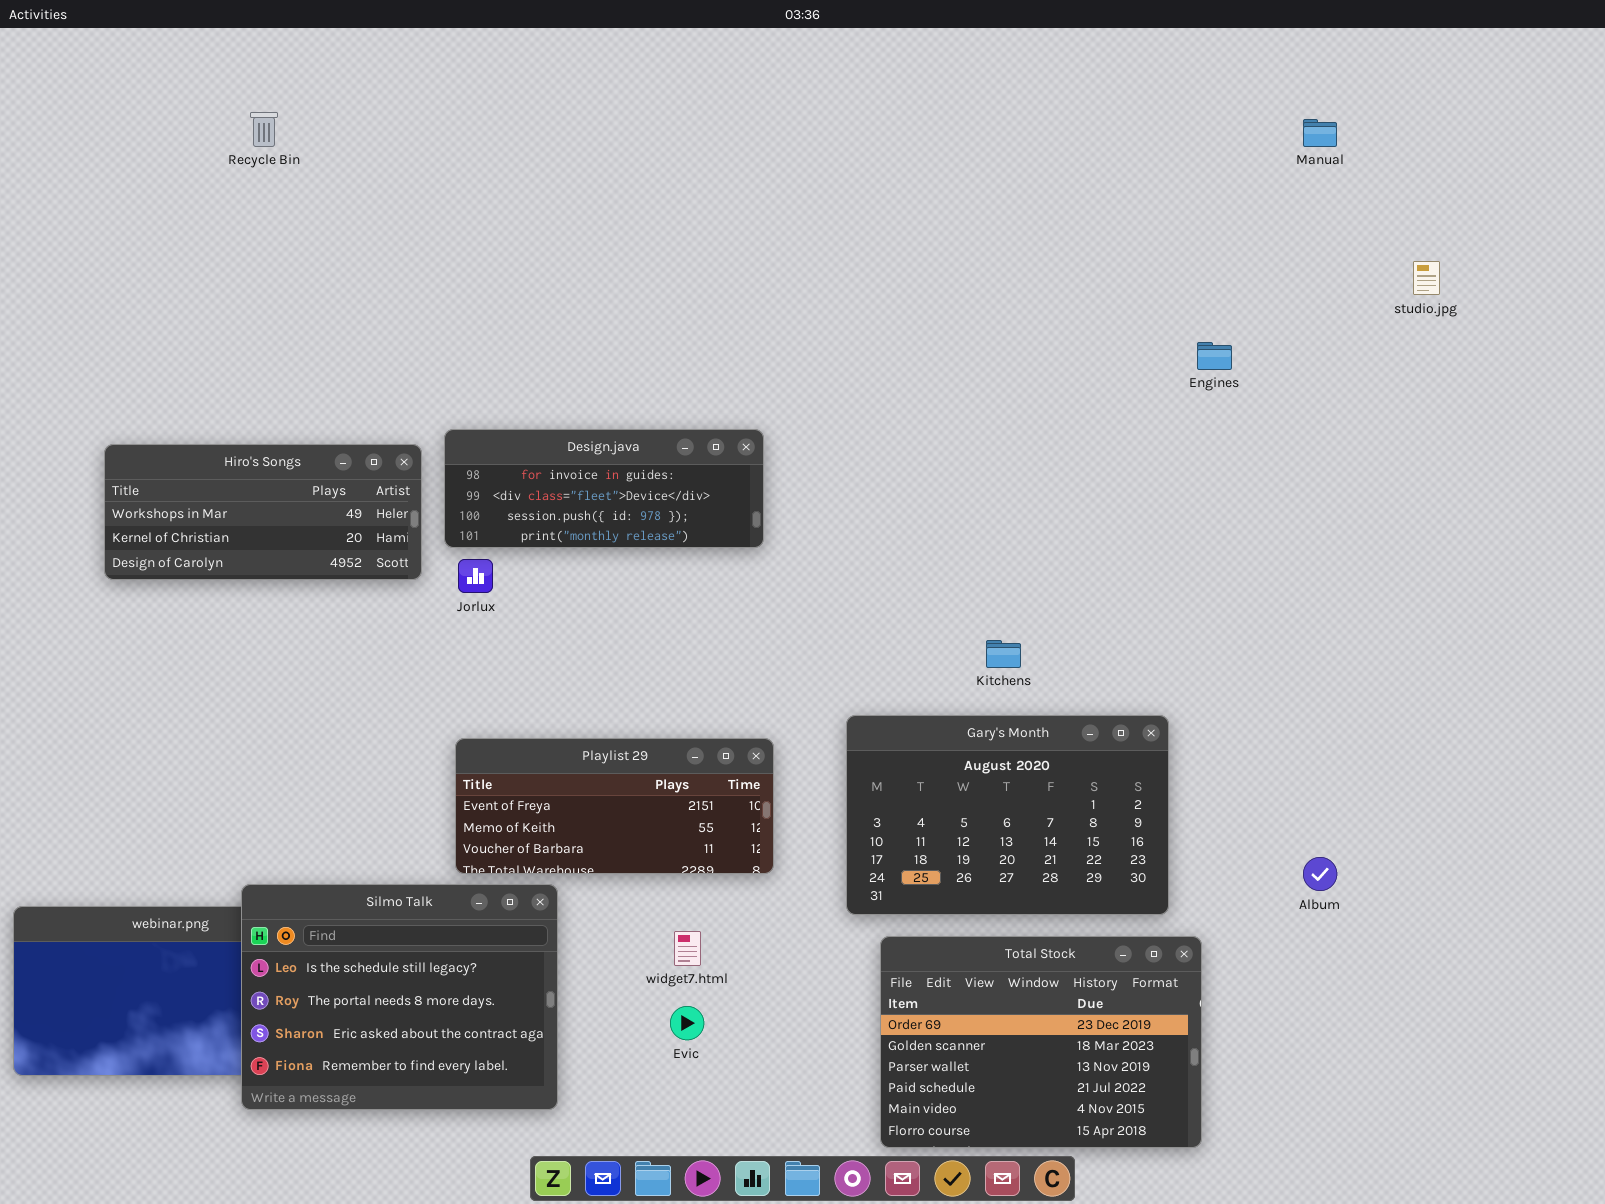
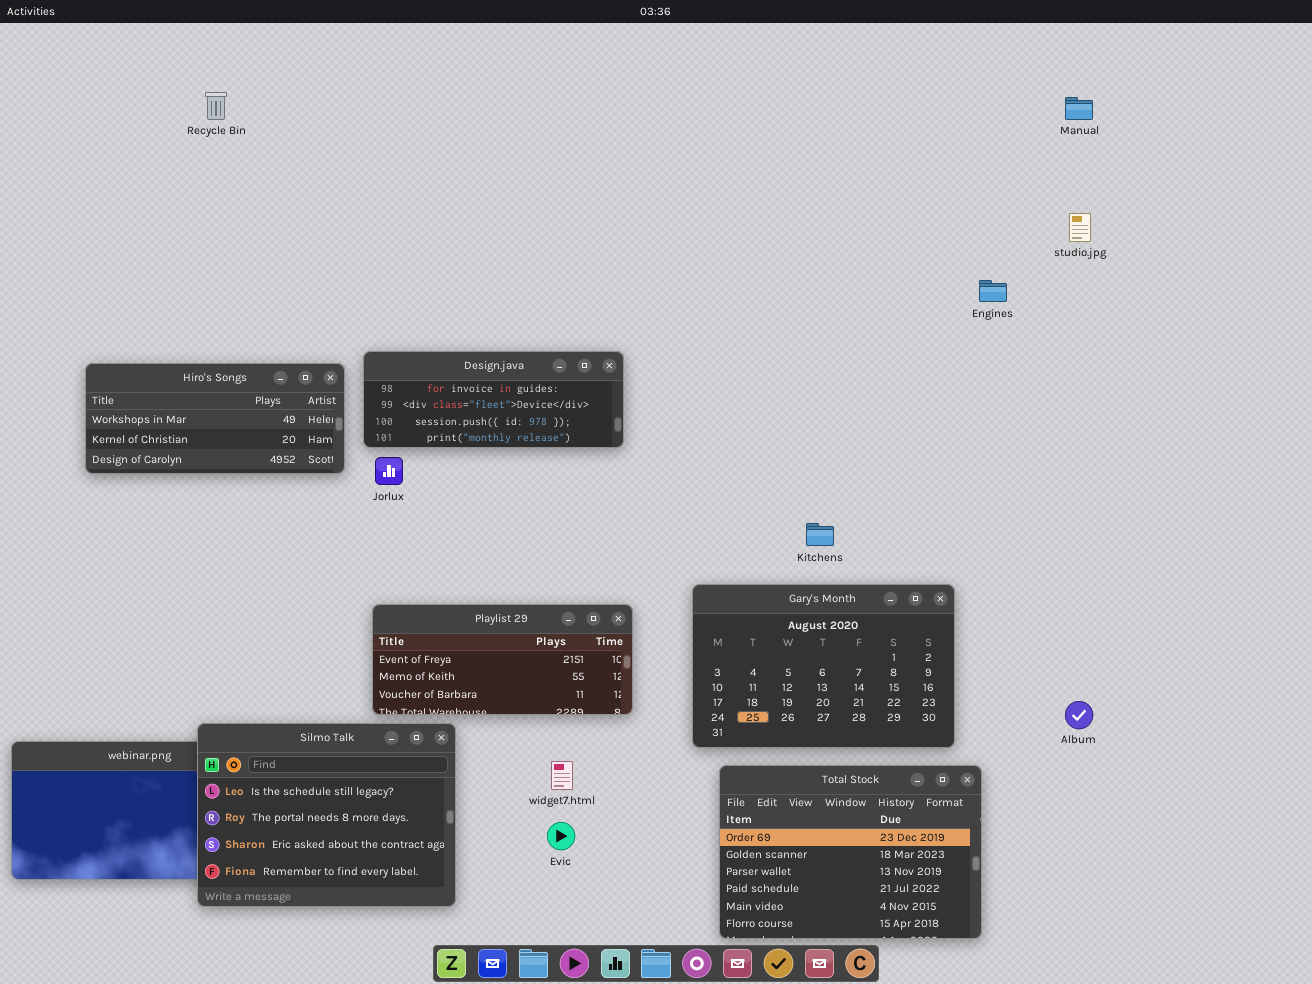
studio.jpg: [1413,261,1440,295] -> [1069,213,1091,242], moved

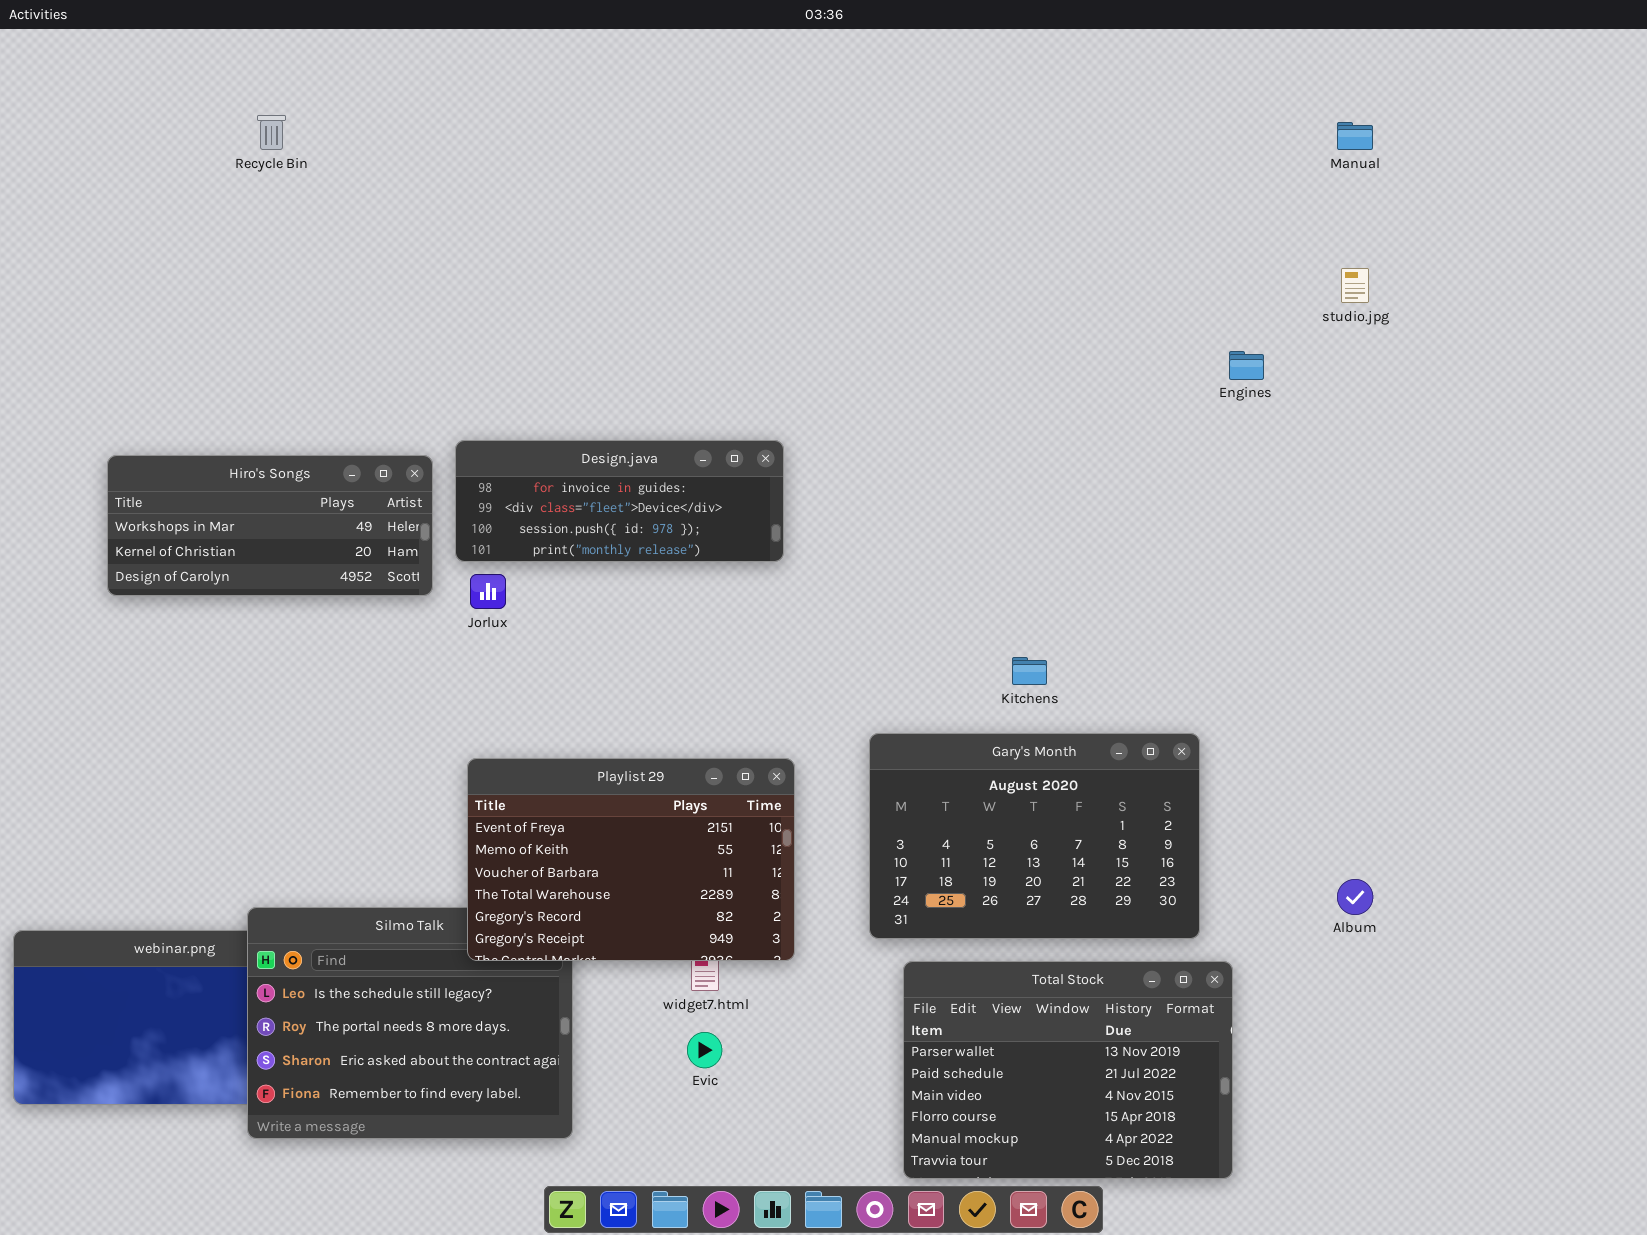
Playlist 29: [372,604,633,715] -> [467,758,795,961], resized
Total Stock: [719,765,982,939] -> [903,961,1233,1179], scrolled down 2 rows

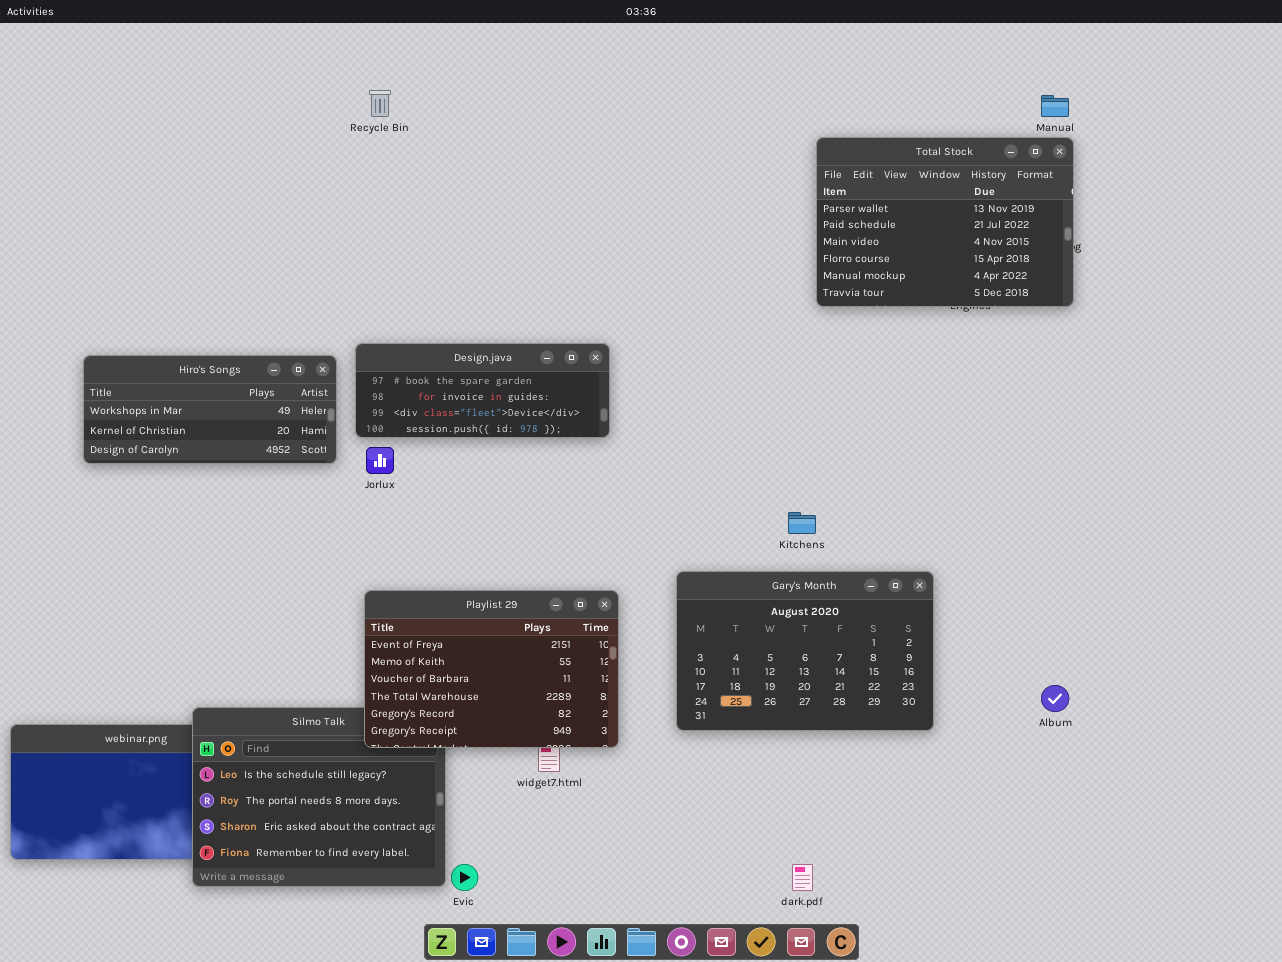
Recycle Bin: [257,115,286,150] -> [369,90,391,117], moved
Design.java: [455,440,784,562] -> [355,343,610,438], scrolled up 1 row
Total Stock: [903,961,1233,1179] -> [816,137,1074,307], moved
Evic: [687,1032,722,1068] -> [451,864,478,891], moved

